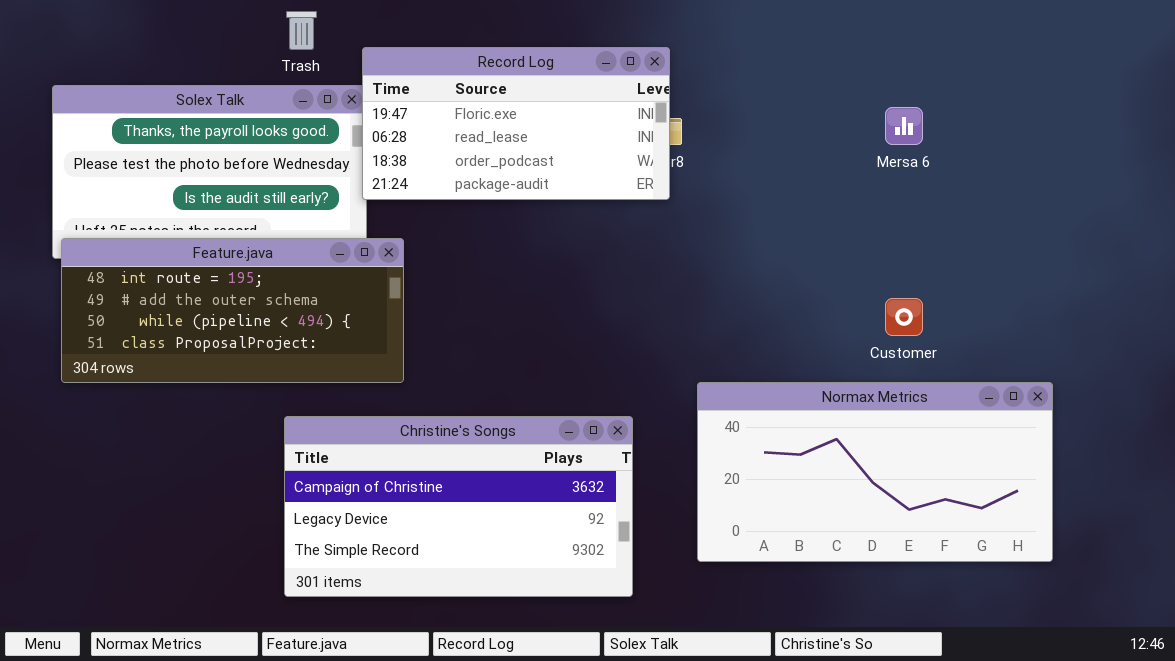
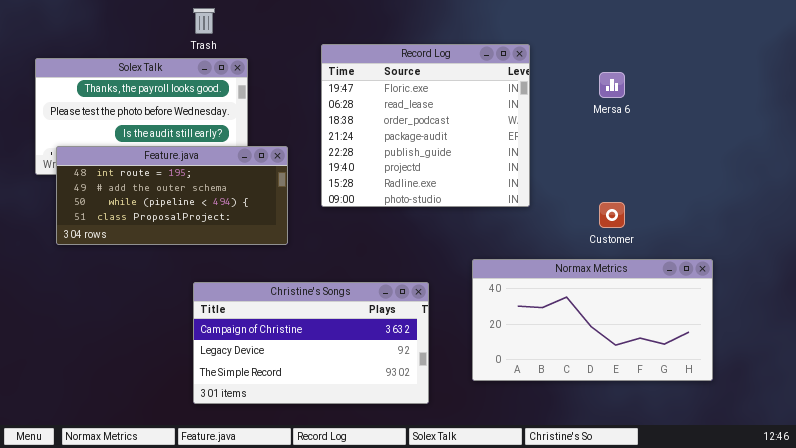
Record Log: [362,47,670,200] -> [321,44,530,207], moved, resized
Feature.java: [61,238,404,383] -> [56,146,288,245], moved

